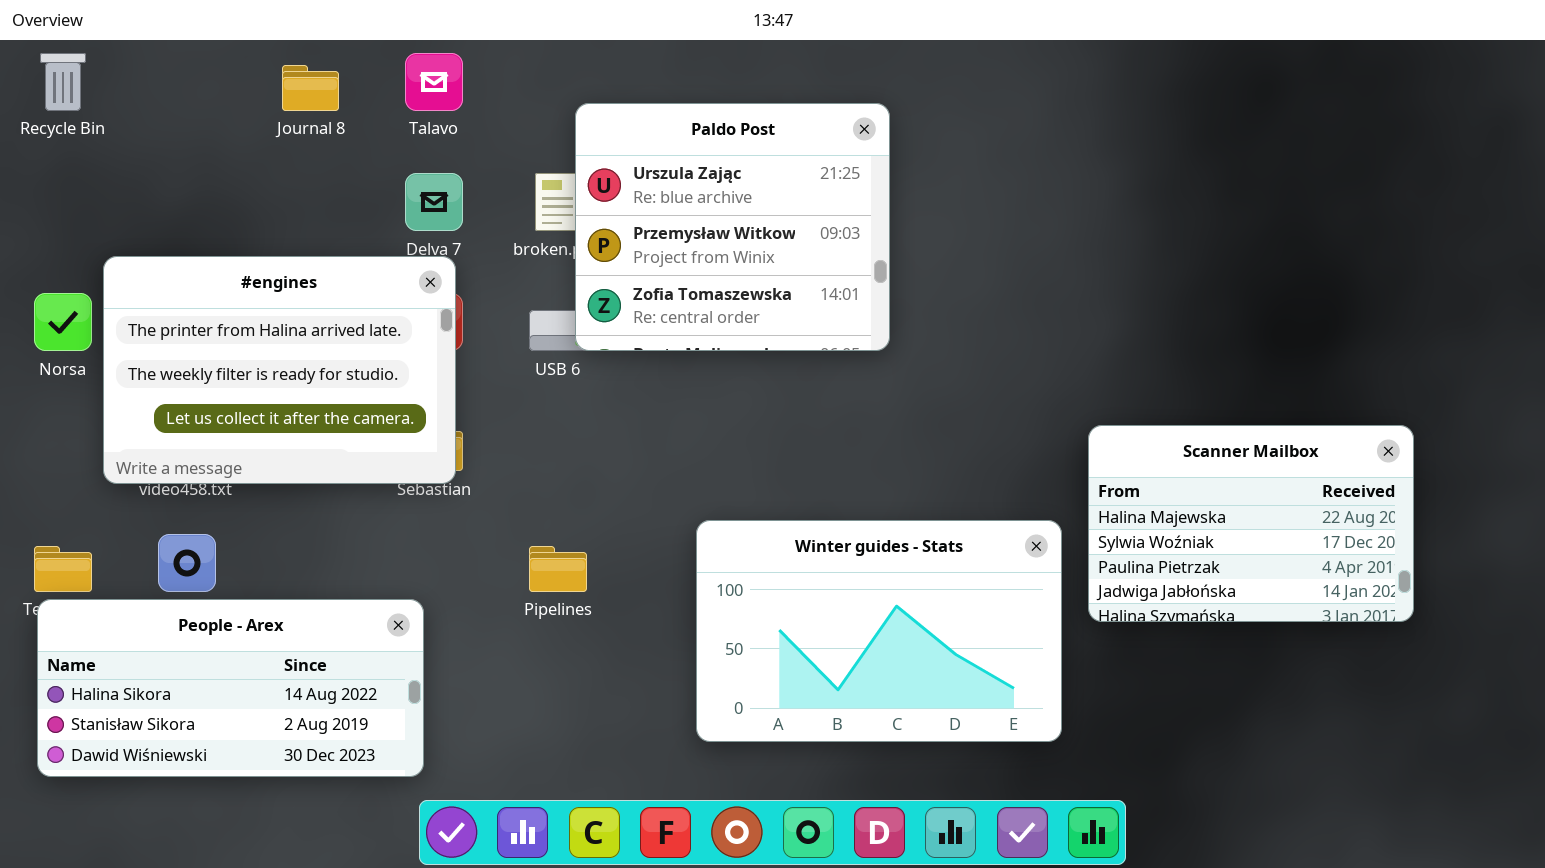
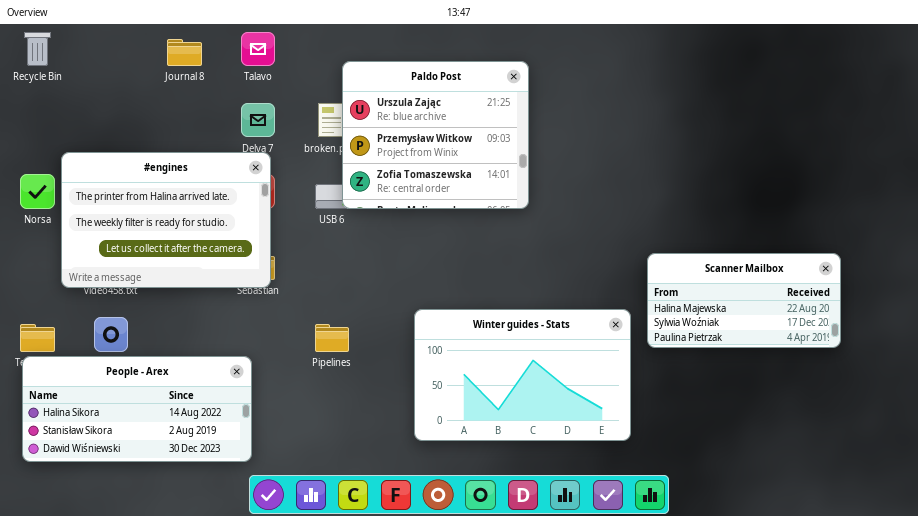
Scanner Mailbox: [1088,425,1414,622] -> [647,253,841,348], resized

